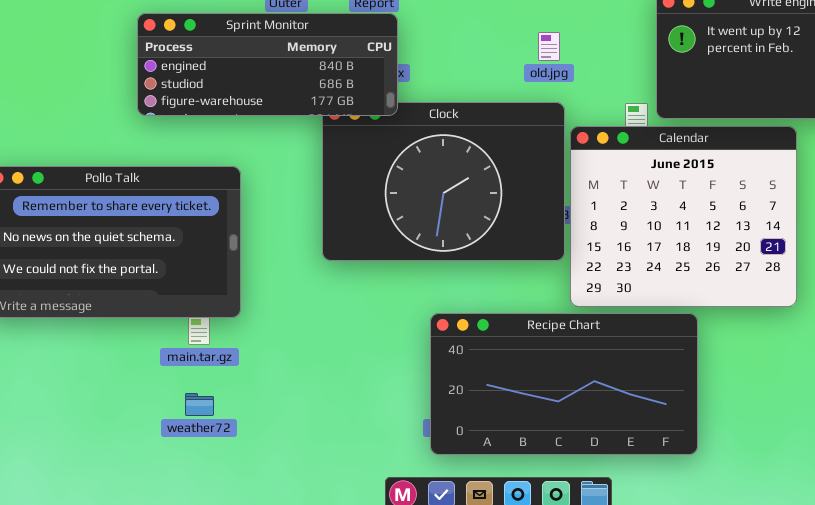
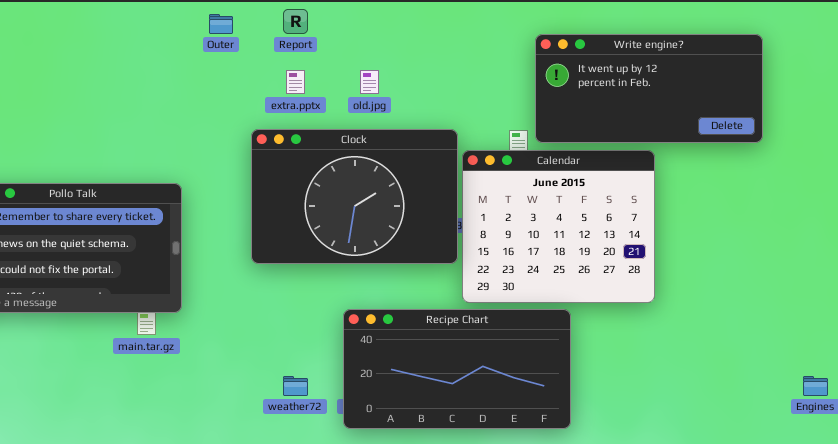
Sprint Monitor: [137,13,398,116] -> none, closed
old.jpg: [538,32,560,61] -> [360,70,379,94], moved
weather72: [185,393,214,416] -> [283,376,308,396], moved

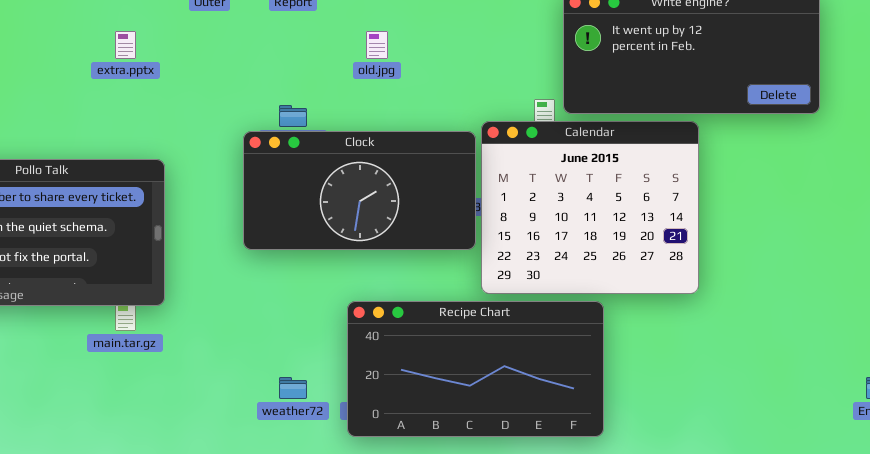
extra.pptx: [286,70,305,94] -> [115,31,136,59], moved
Clock: [251,129,458,264] -> [243,131,476,250], resized

